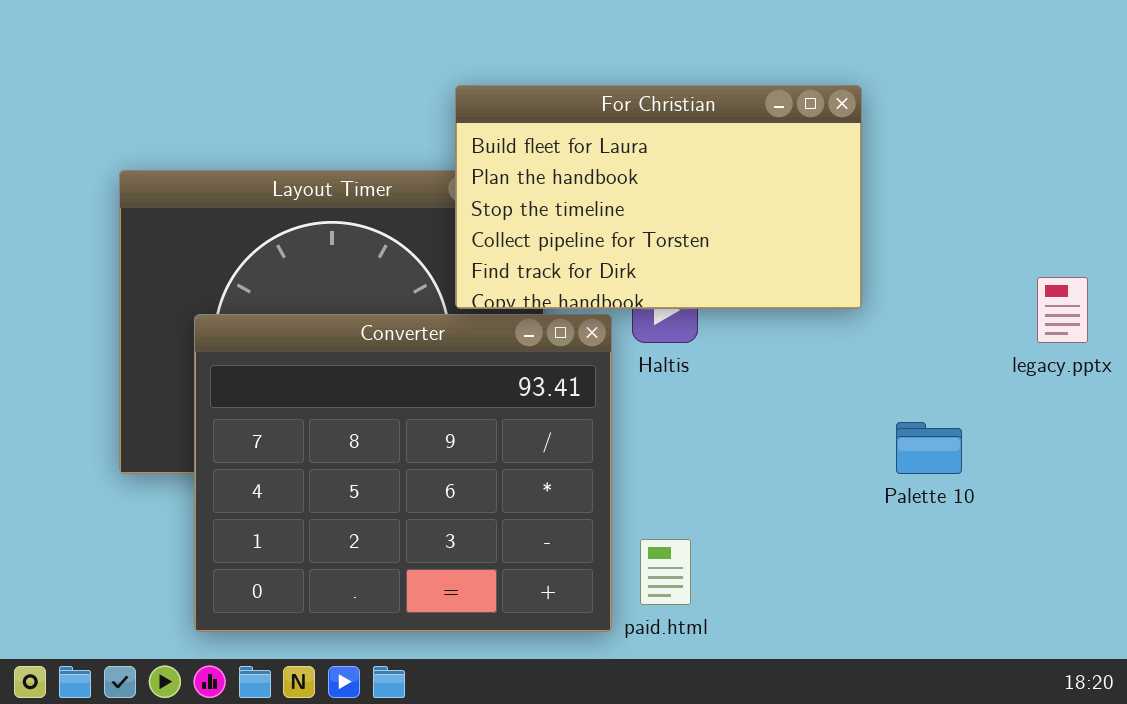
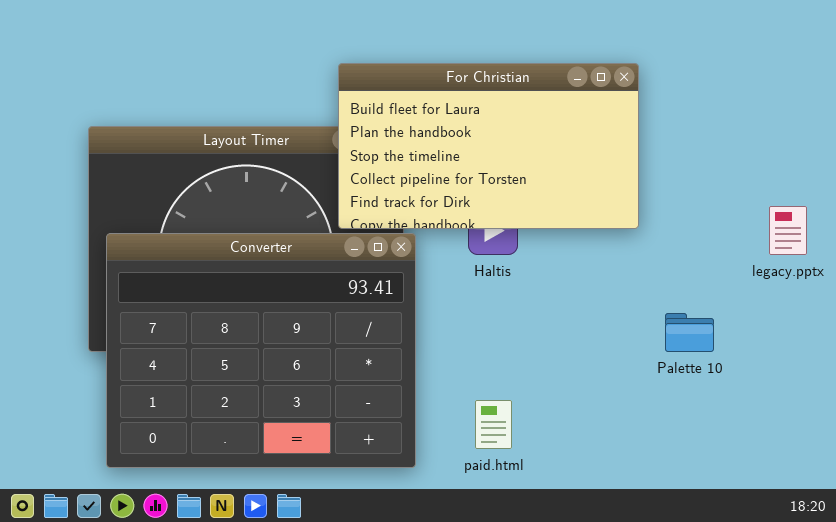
Converter: [194,314,612,632] -> [106,233,416,468], moved

